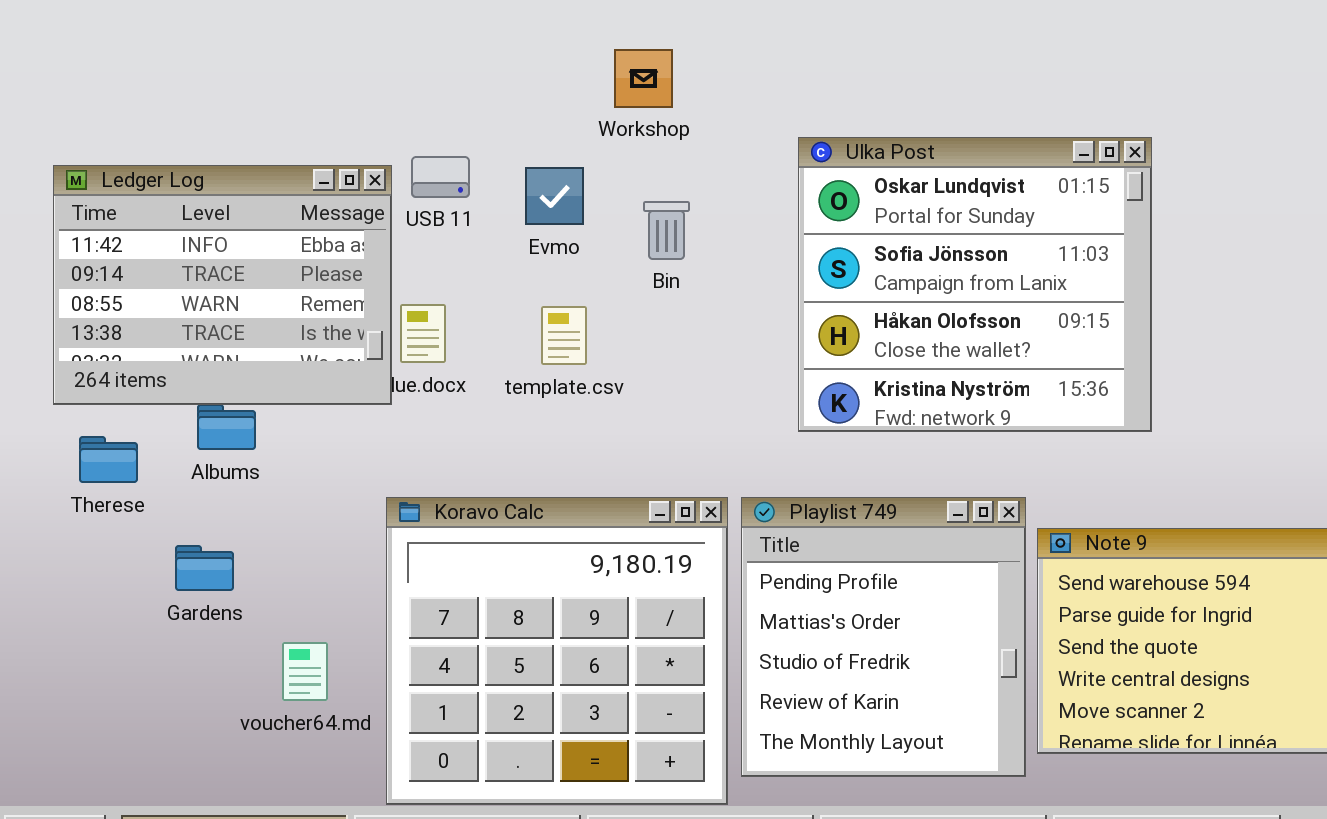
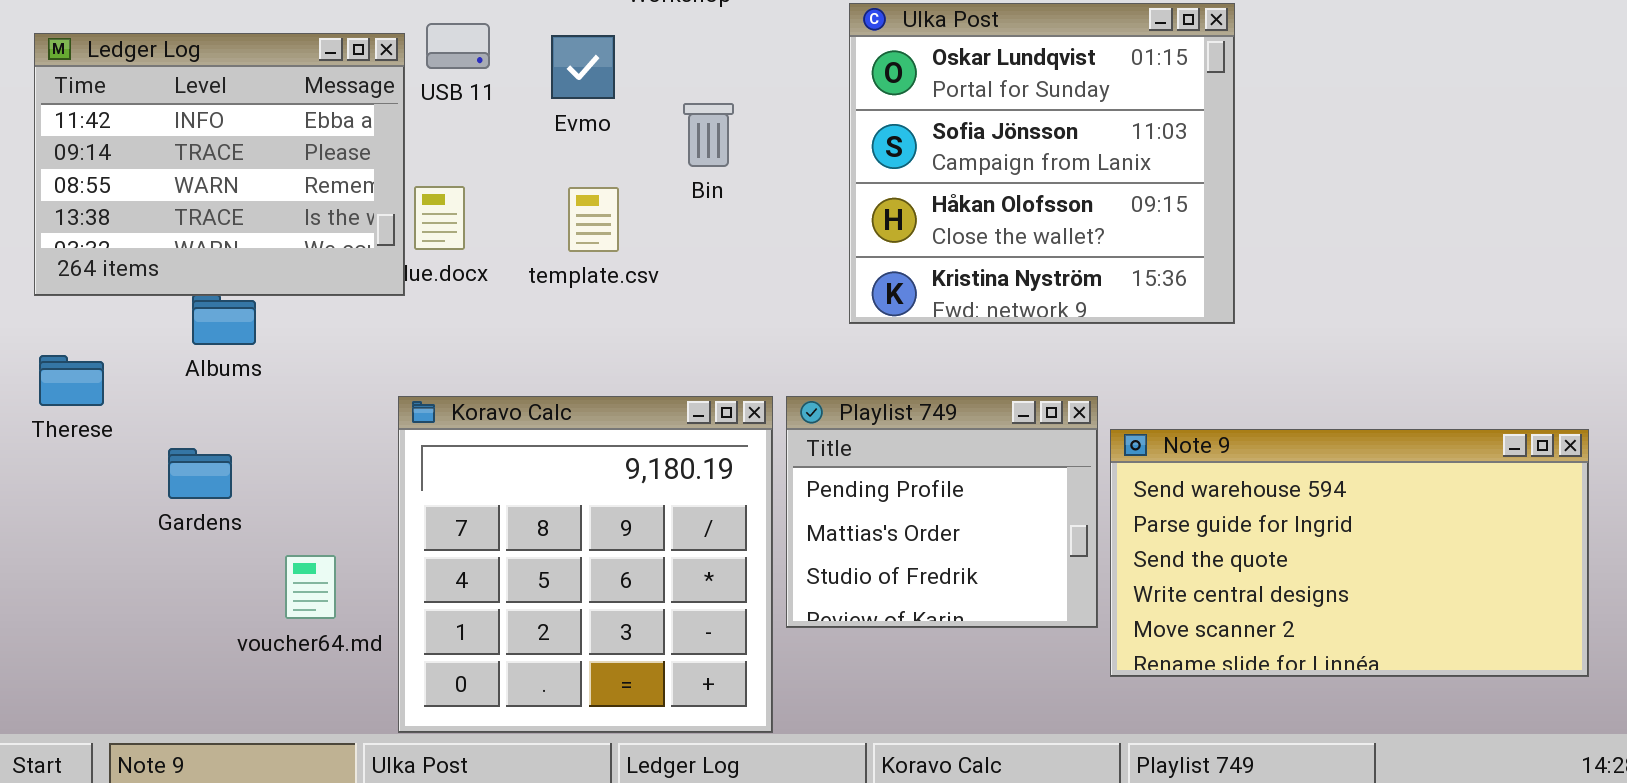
Bin: [643,201,690,260] -> [683,103,734,167], moved
Therese: [79,436,138,483] -> [39,355,104,406], moved
Playlist 749: [741,497,1026,777] -> [786,396,1098,628], resized

